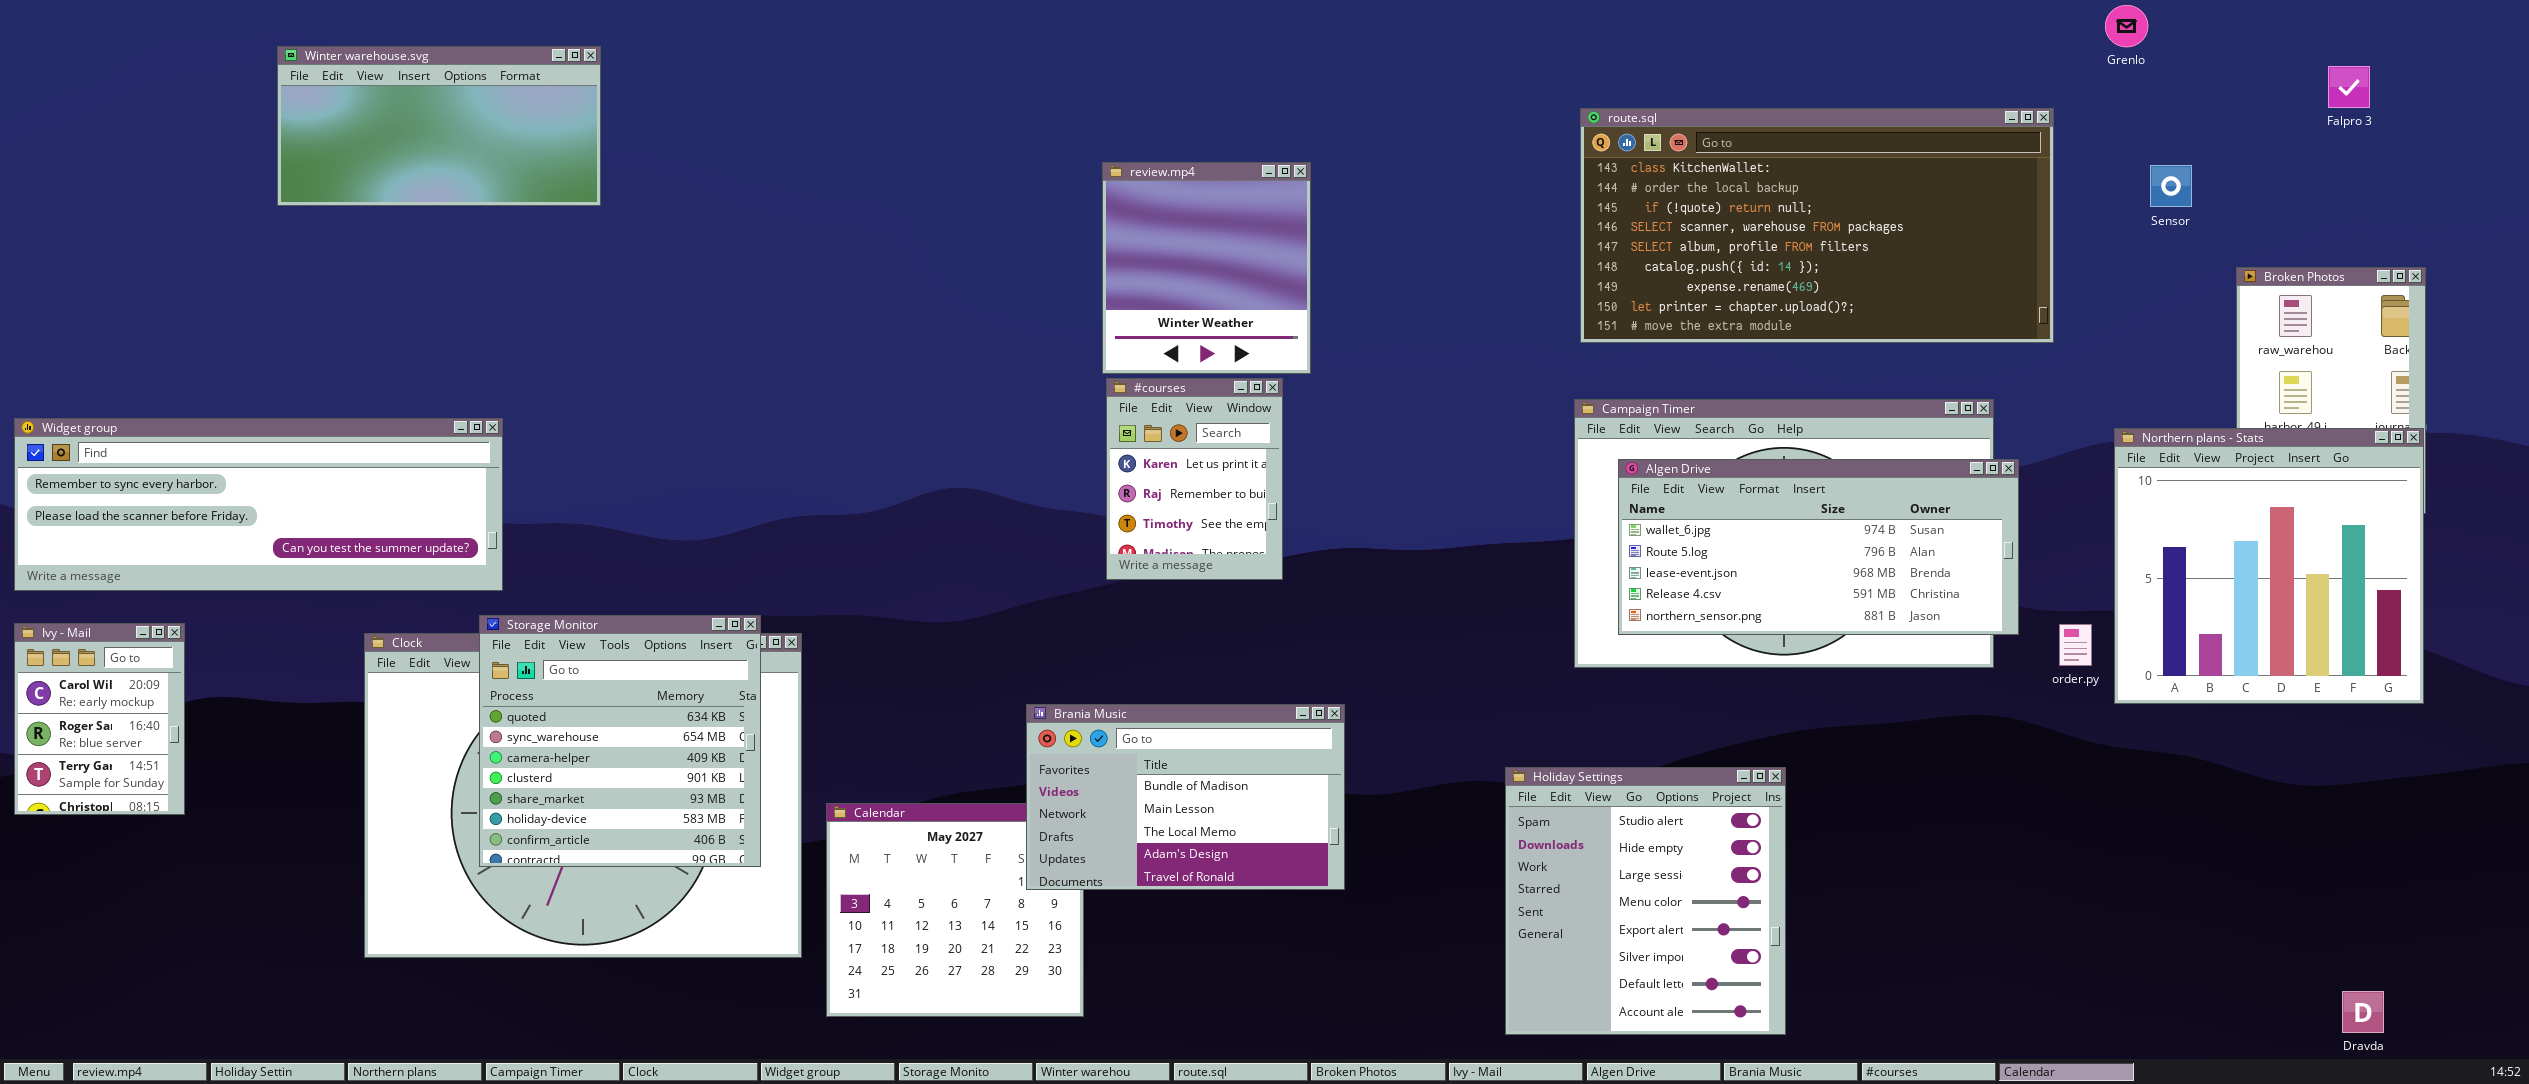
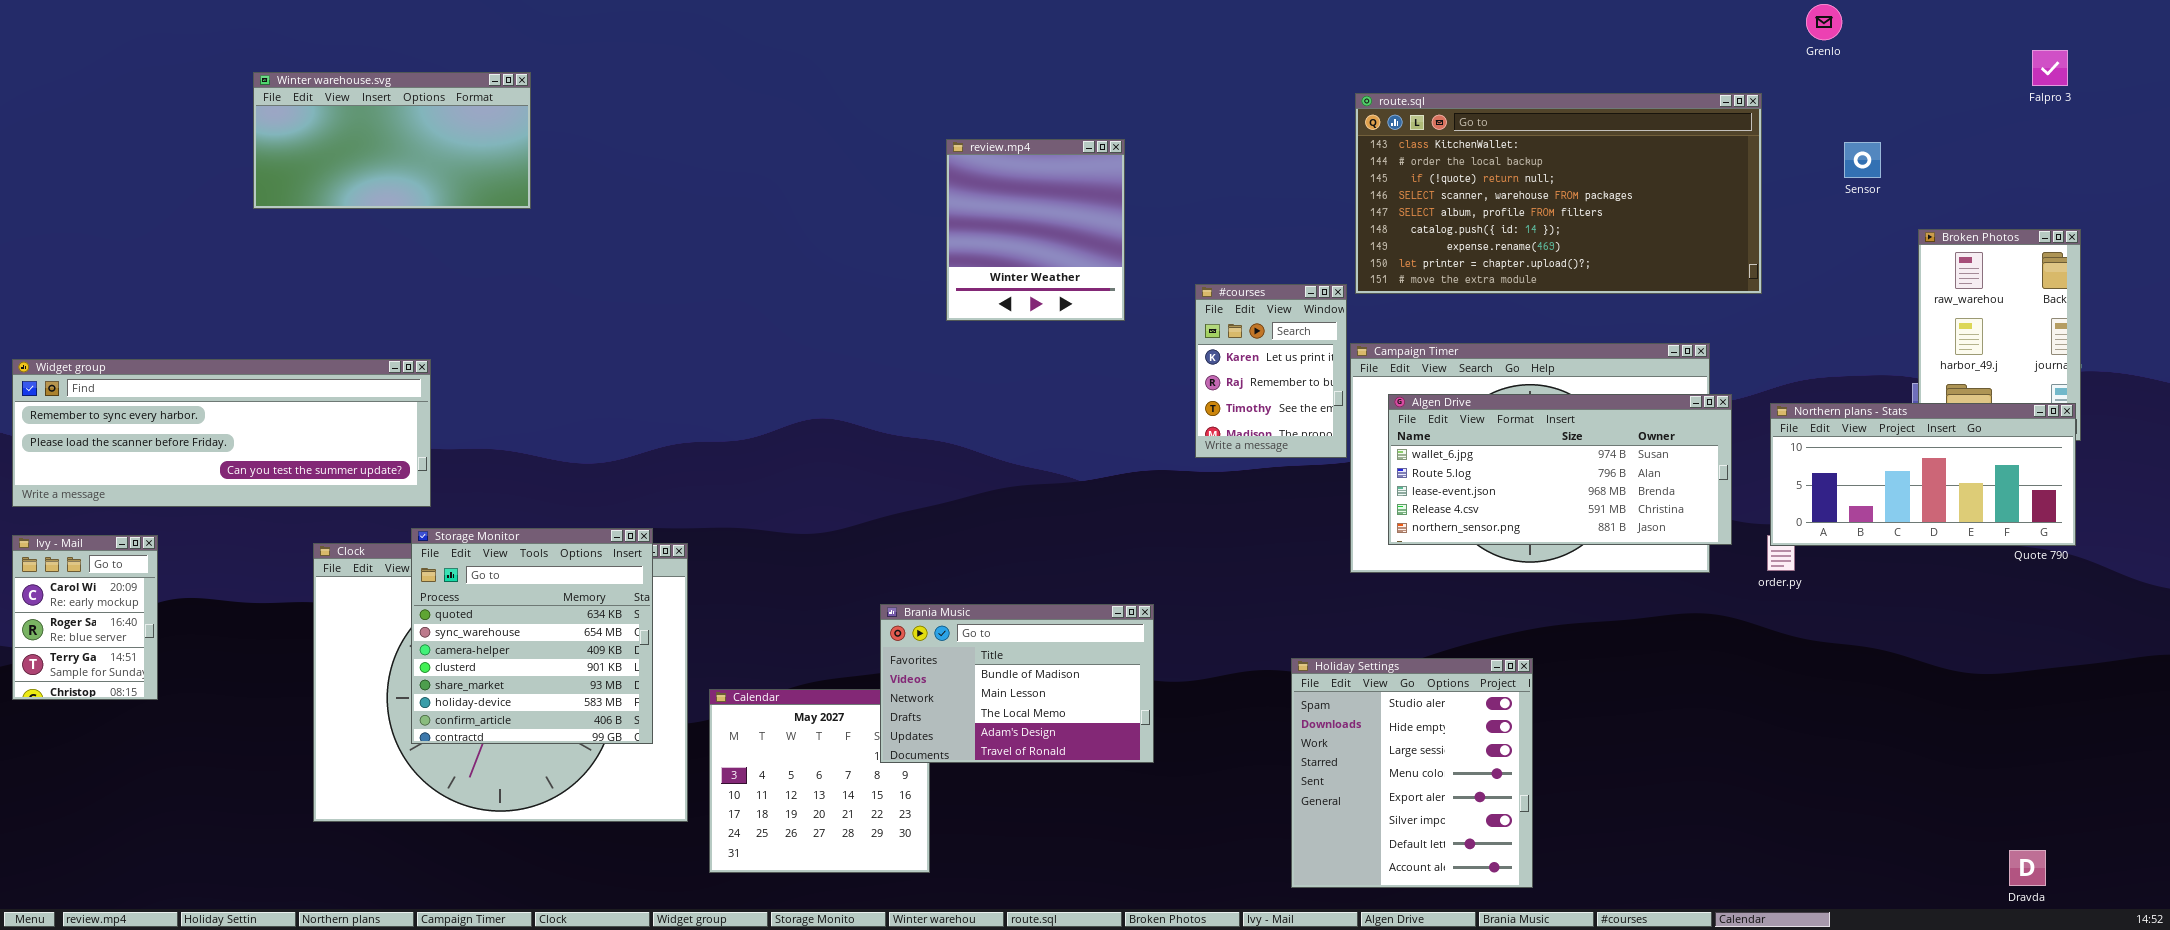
Winter warehouse.svg: [277,46,601,206] -> [253,72,531,209], moved
Falpro 3: [2328,66,2370,108] -> [2032,50,2068,86], moved
#courses: [1106,378,1283,580] -> [1195,284,1347,458], moved
Northern plans - Stats: [2114,428,2424,704] -> [1770,403,2076,546], moved, resized

